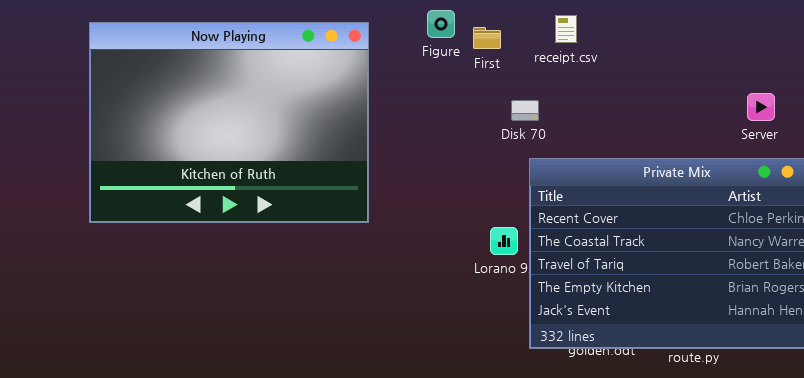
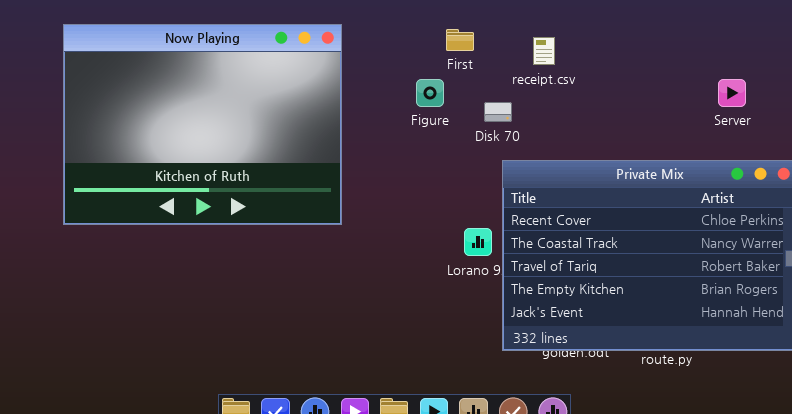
Figure: [427,10,455,38] -> [416,79,444,107], moved
receipt.csv: [555,15,577,43] -> [533,37,555,65], moved
Server: [747,93,775,121] -> [718,79,746,107], moved

